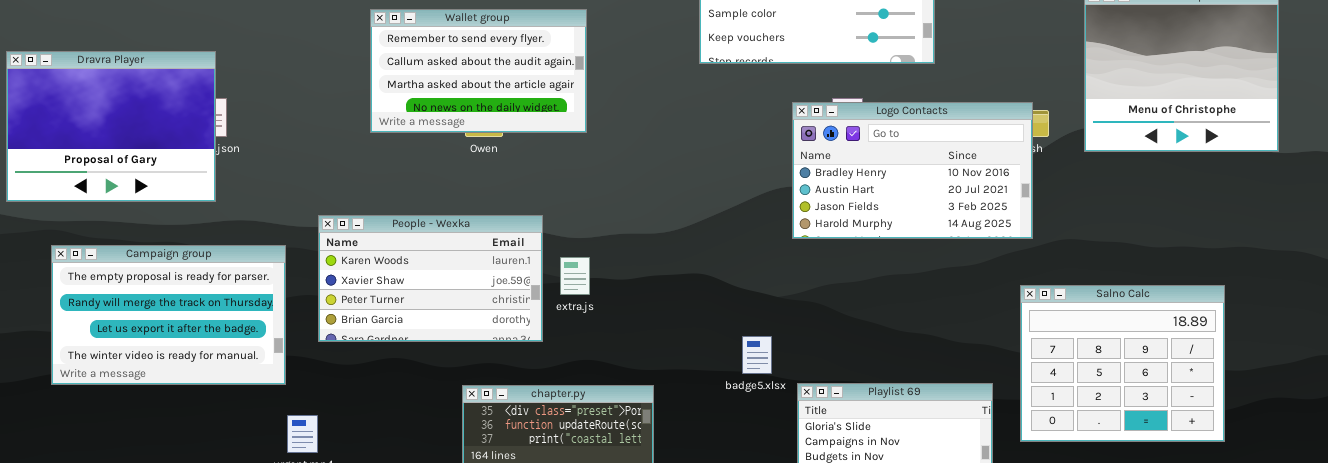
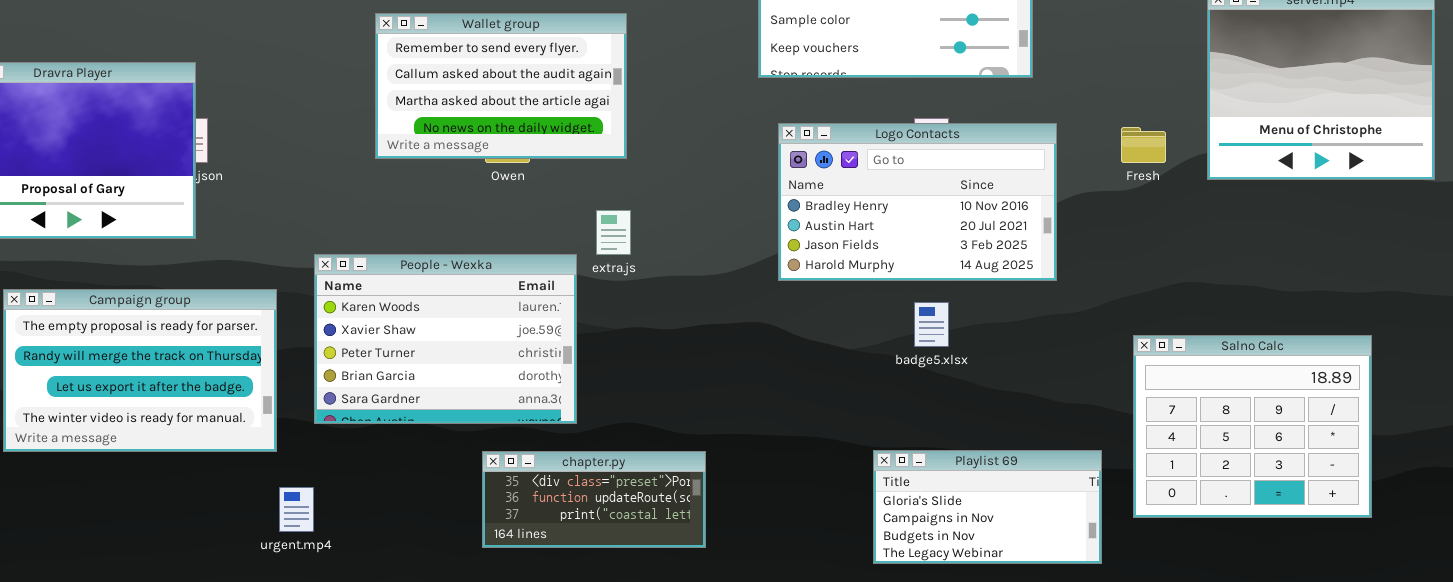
Logo Contacts: [792,102,1033,239] -> [778,123,1057,281], moved
People - Wexka: [318,215,543,342] -> [314,254,577,424], resized
extra.js: [560,257,590,295] -> [596,210,631,255], moved
badge5.xlsx: [742,336,772,374] -> [914,302,949,347], moved

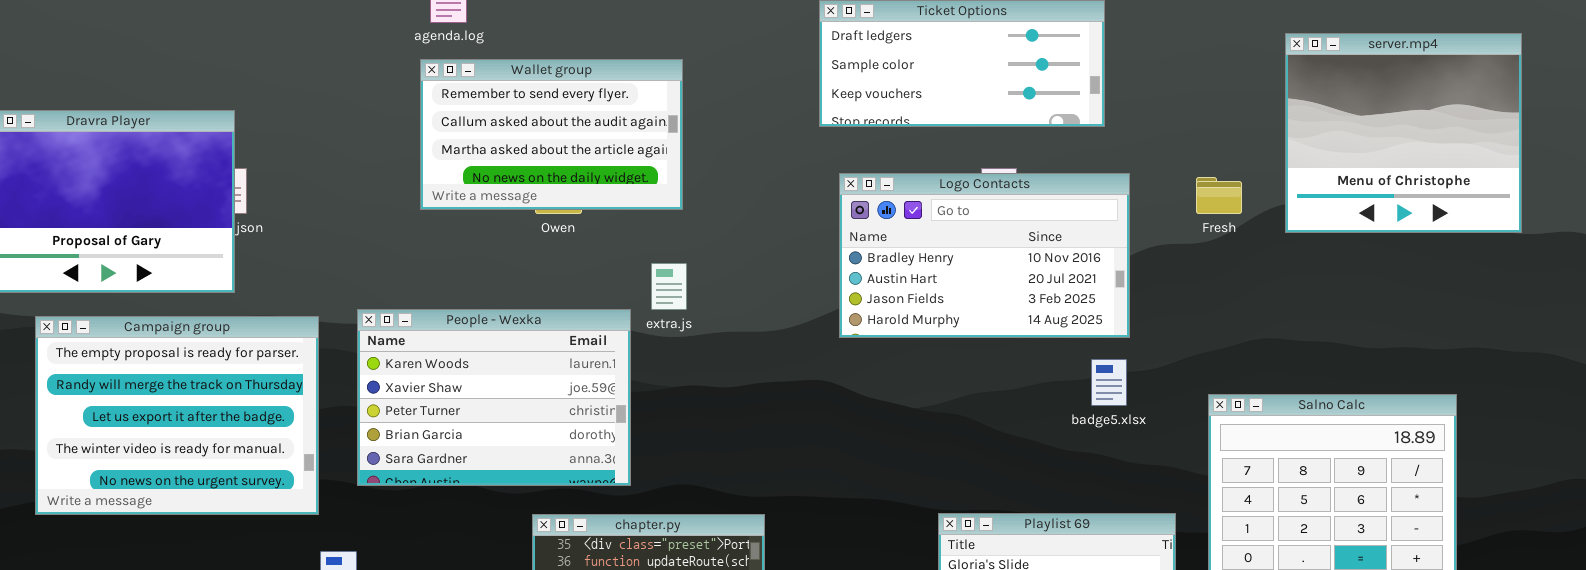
Campaign group: [3,289,277,452] -> [35,316,319,515], resized
badge5.xlsx: [914,302,949,347] -> [1091,359,1127,406], moved

